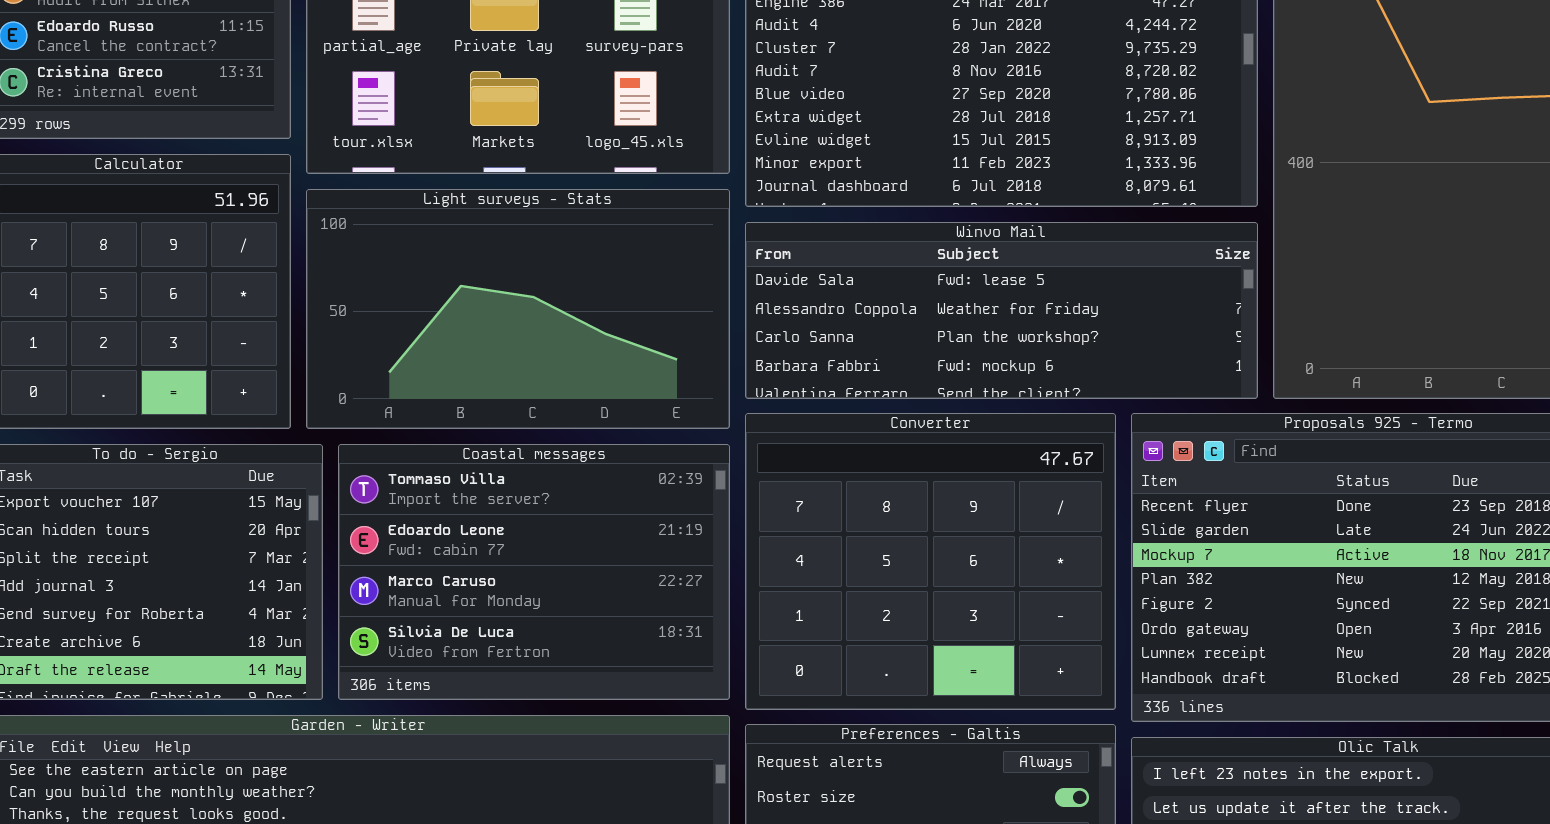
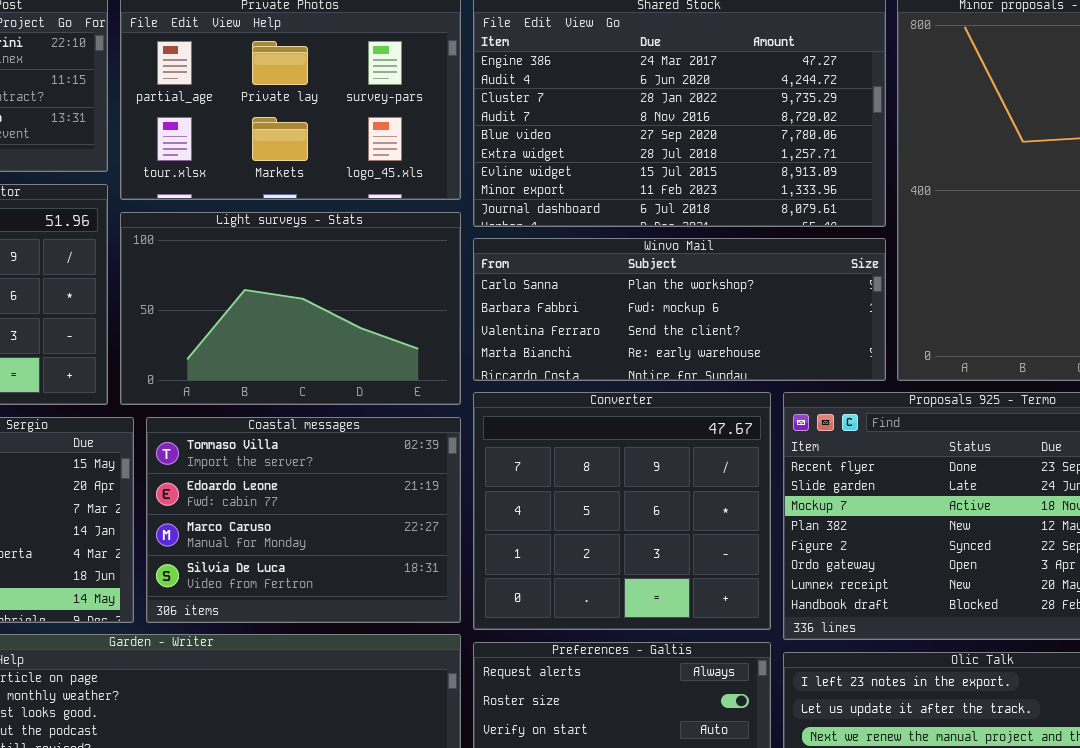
Winvo Mail: [745,222,1258,399] -> [473,238,886,381], scrolled down 2 rows

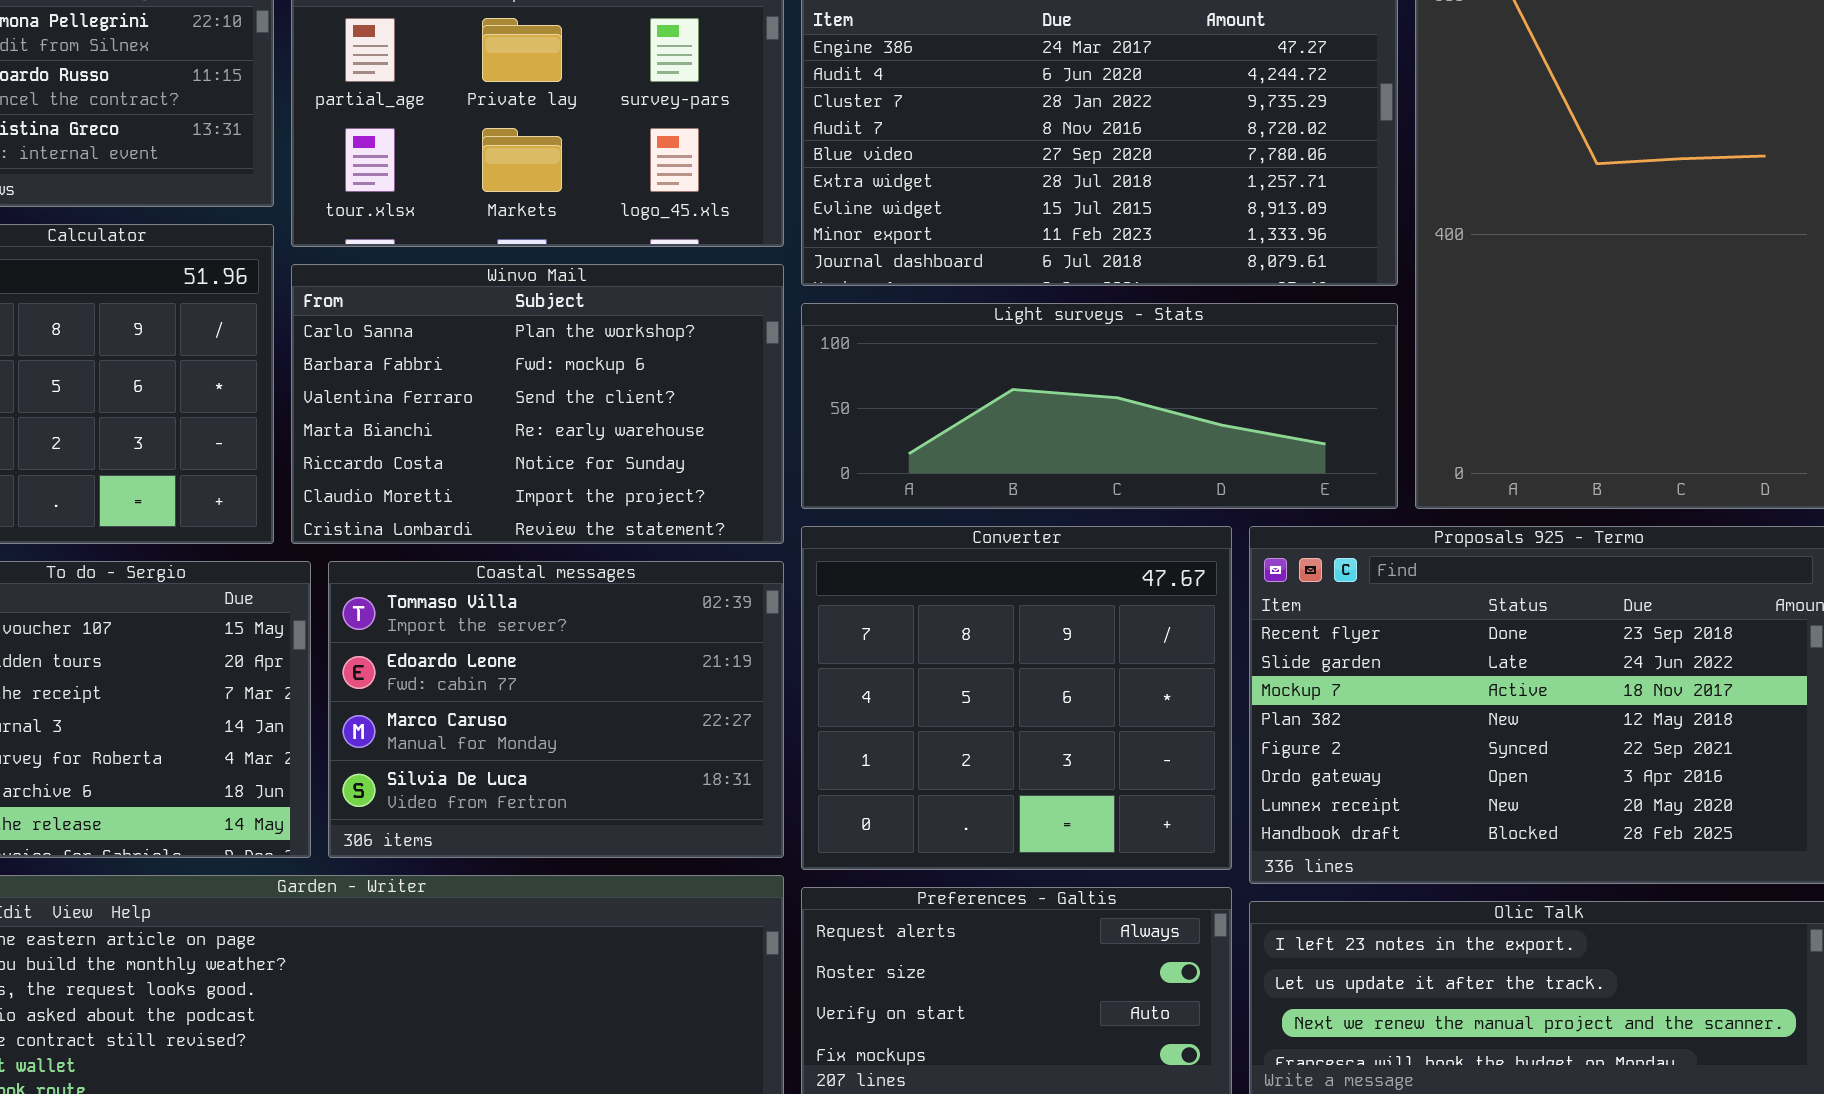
Light surveys - Stats: [120,212,461,405] -> [801,303,1398,509], moved, resized
Winvo Mail: [473,238,886,381] -> [291,264,784,544], moved, resized

